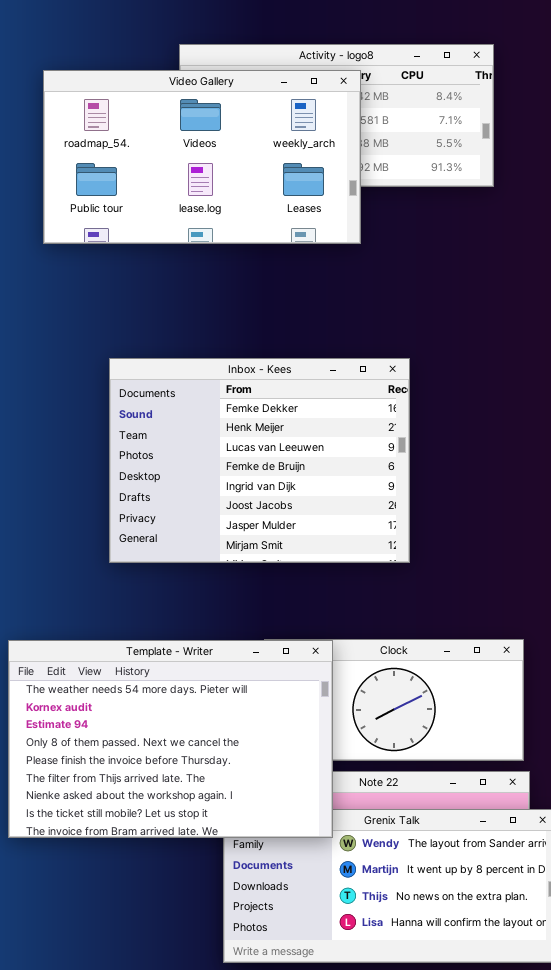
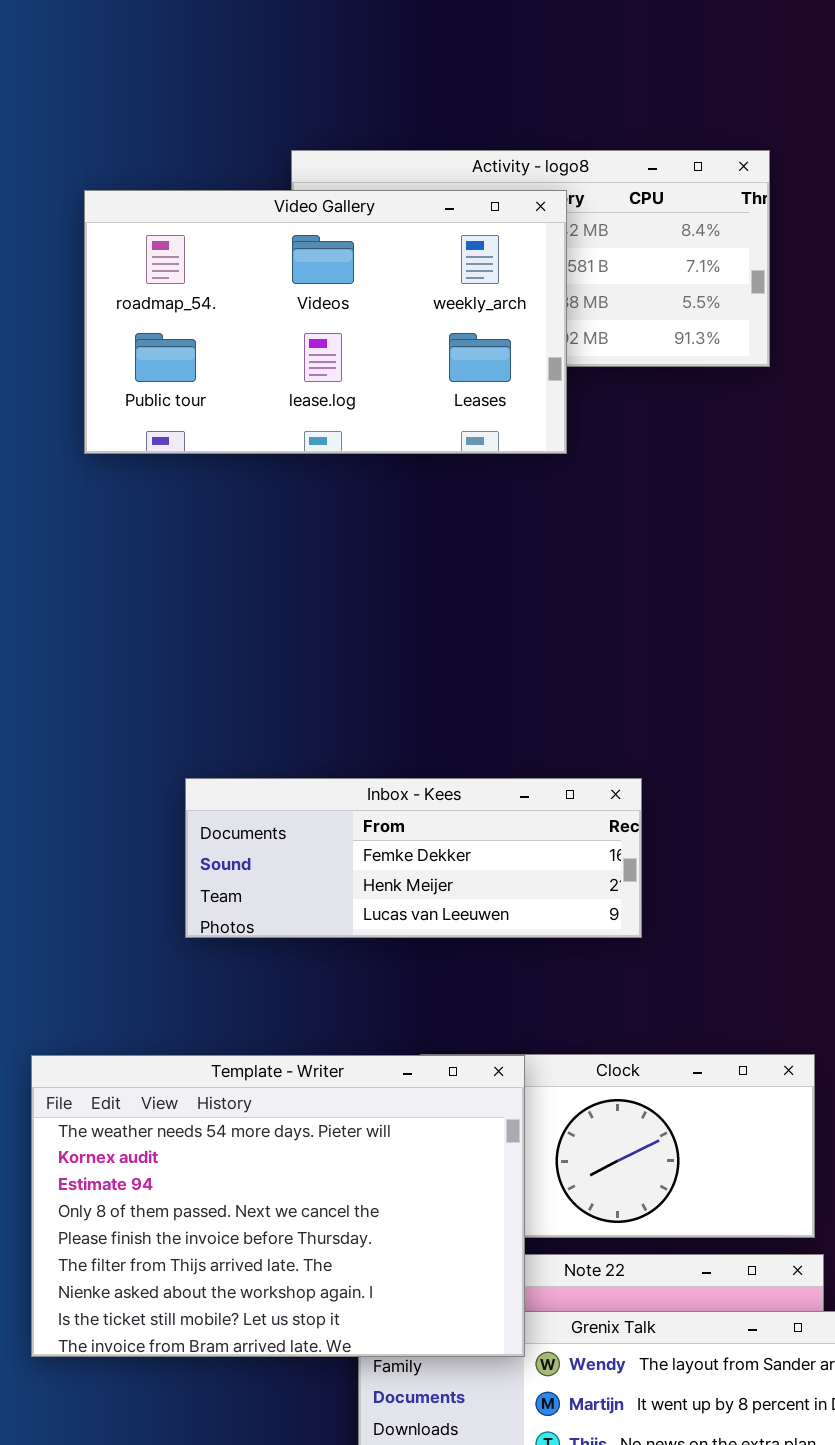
Inbox - Kees: [109,358,410,563] -> [185,778,642,938], resized

